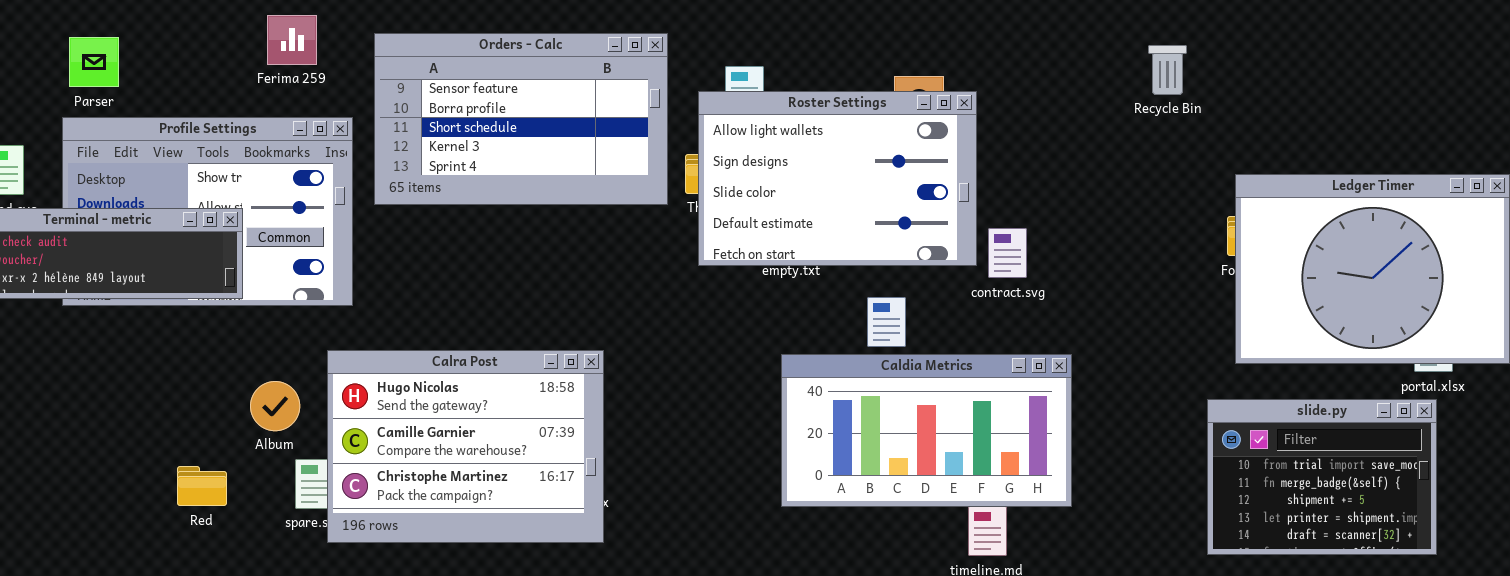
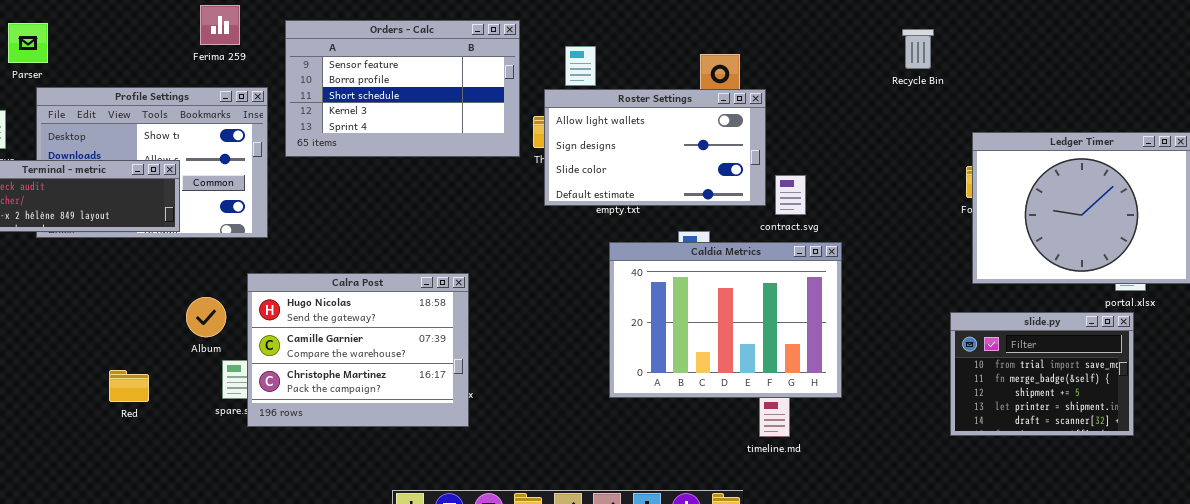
Parser: [69,37,119,87] -> [8,23,48,63], moved
Roster Settings: [698,91,977,266] -> [544,89,766,206], resized
Caldia Metrics: [781,354,1072,507] -> [609,242,842,398], resized
Red: [177,466,227,506] -> [109,370,149,402], moved

